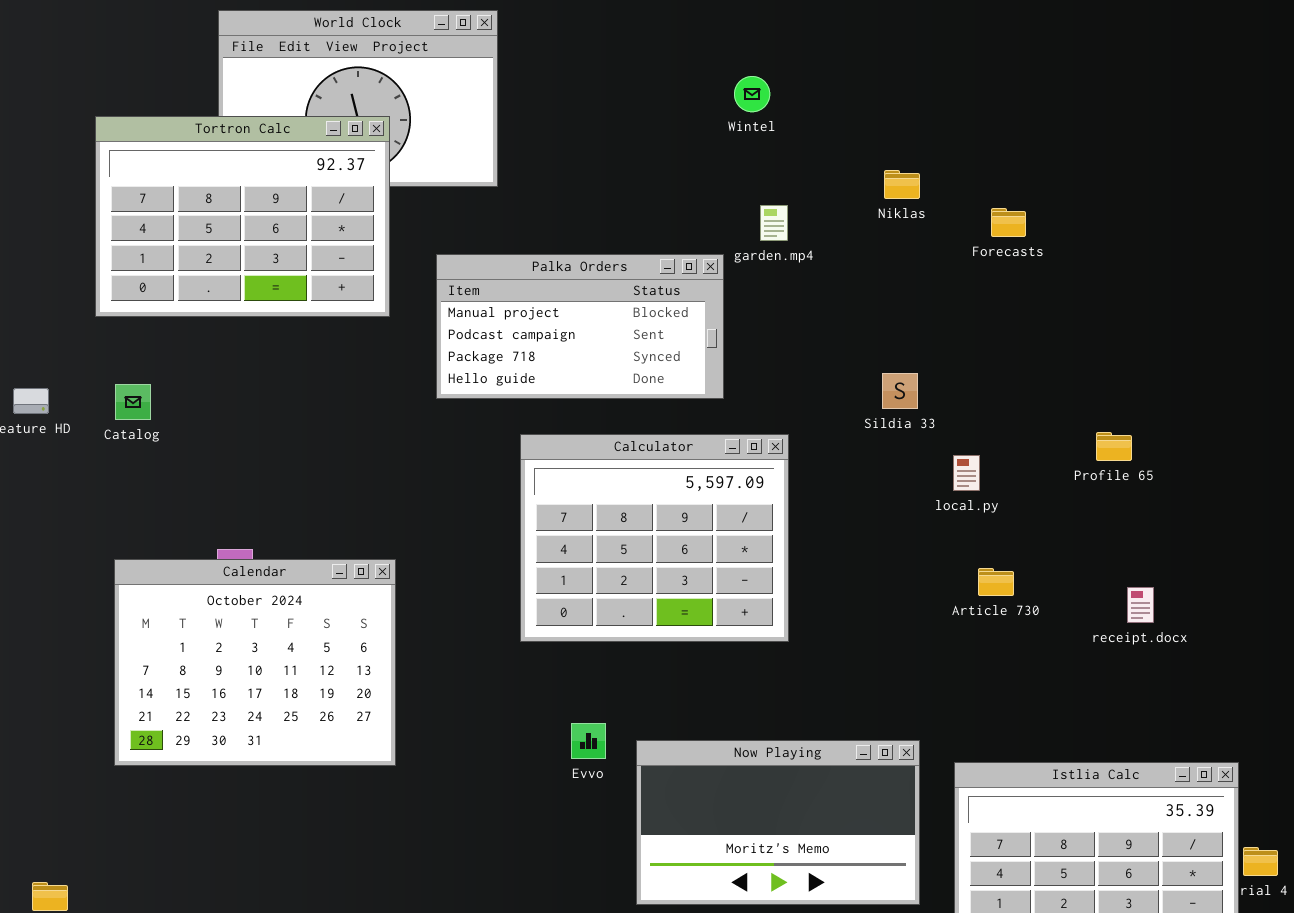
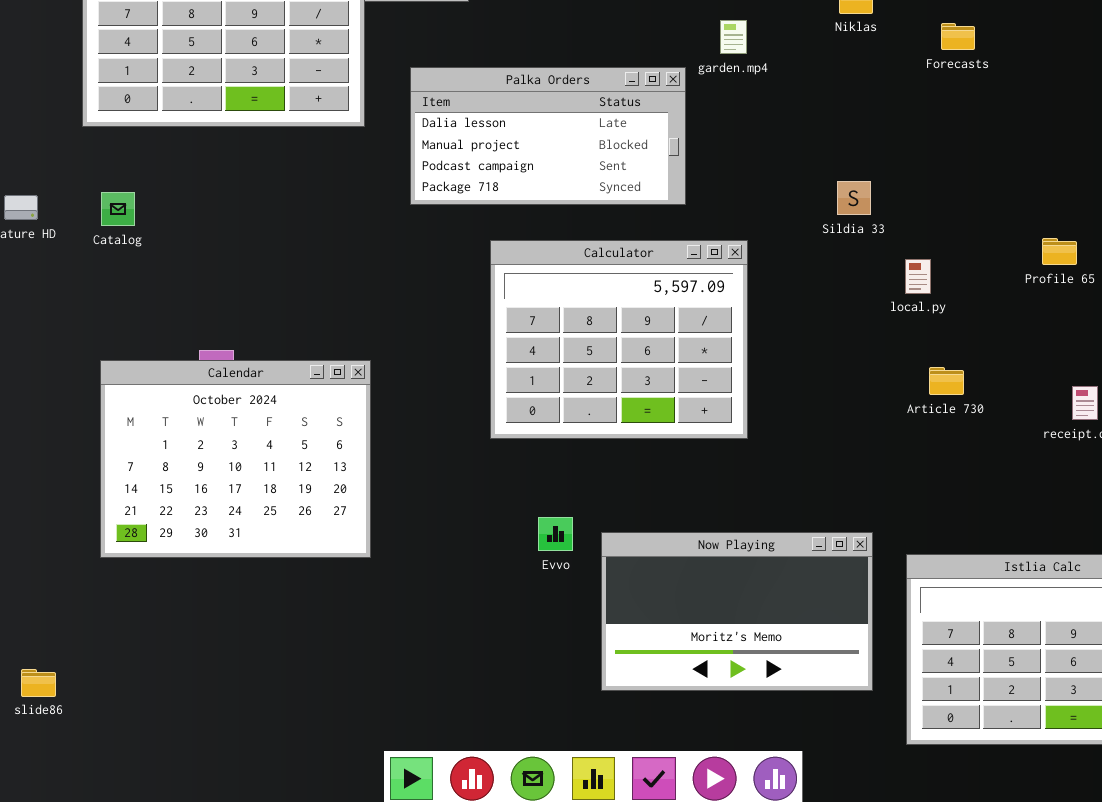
Palka Orders: [436,254,724,399] -> [410,67,686,205], scrolled up 1 row

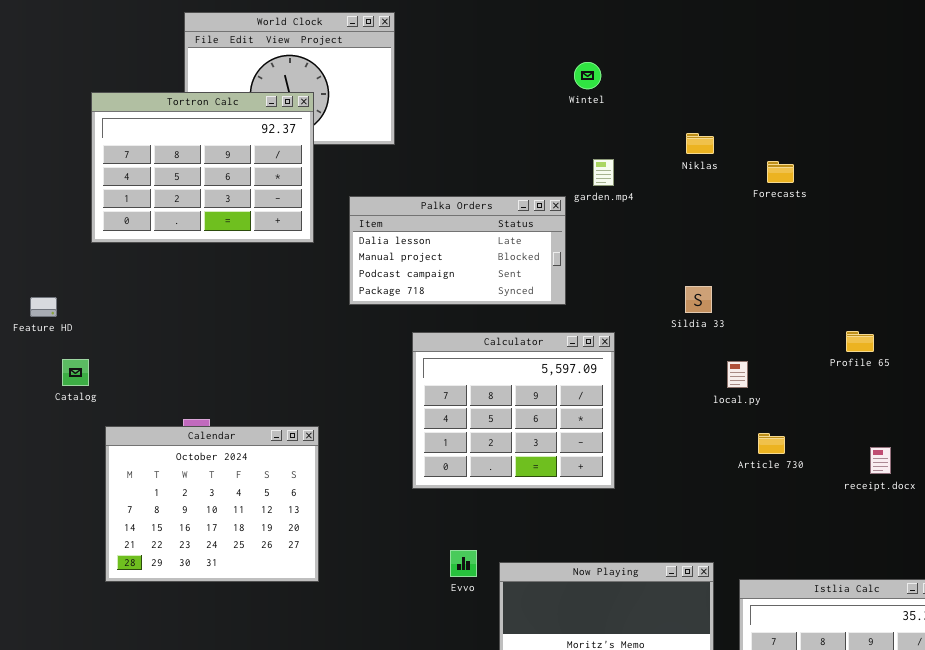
Catalog: [101,192,135,226] -> [62,359,89,386], moved
local.py: [905,259,931,294] -> [727,361,748,388], moved

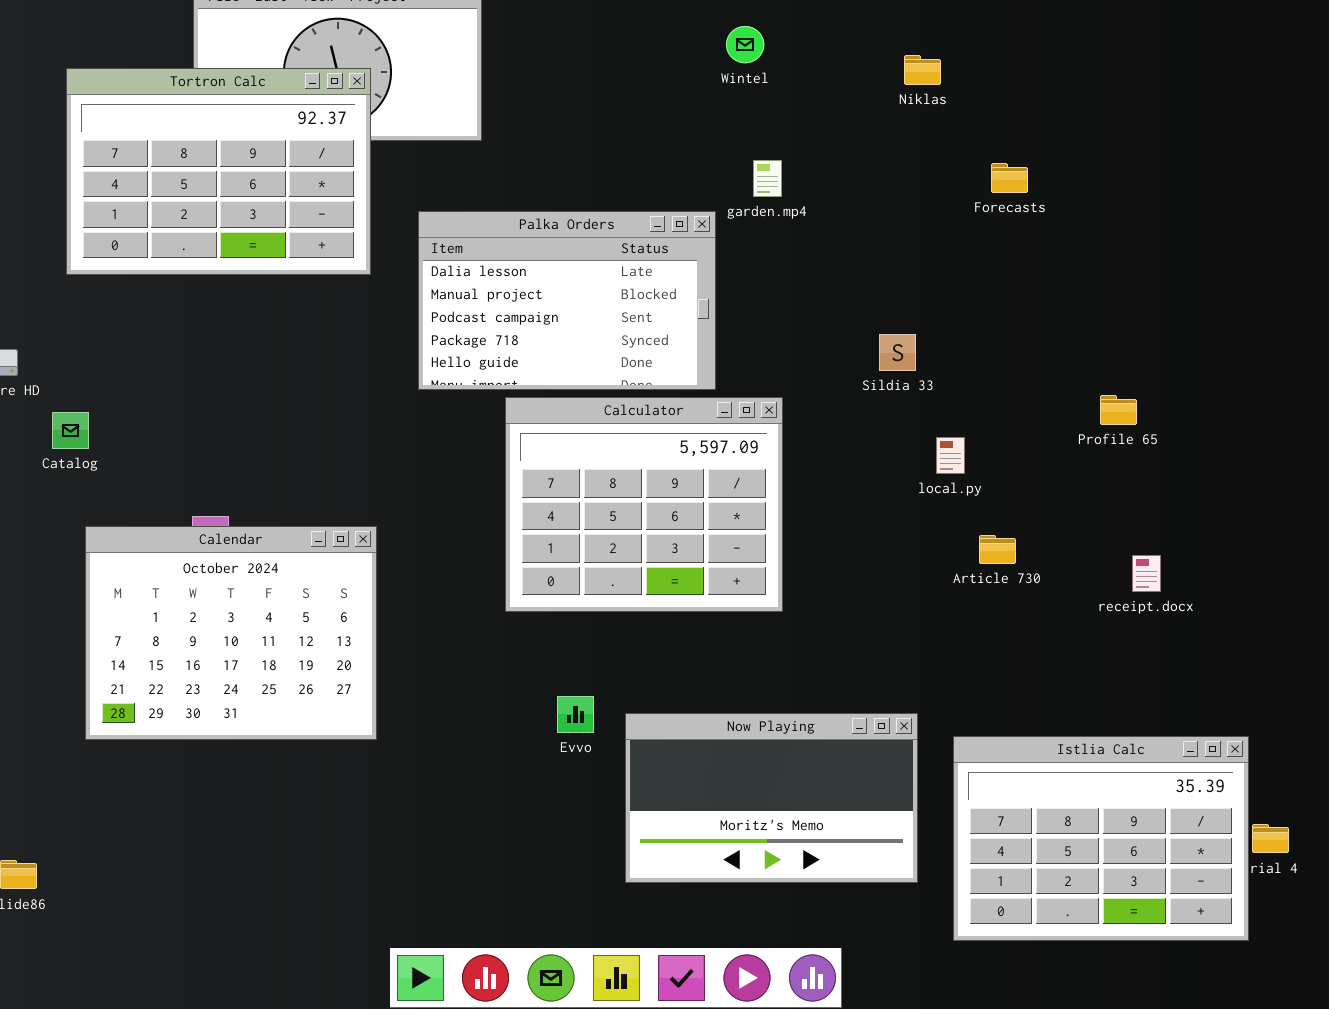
Niklas: [686,133,714,154] -> [904,55,941,85], moved
Palka Orders: [349,196,566,305] -> [418,211,716,390], resized
Catalog: [62,359,89,386] -> [52,412,89,449], moved

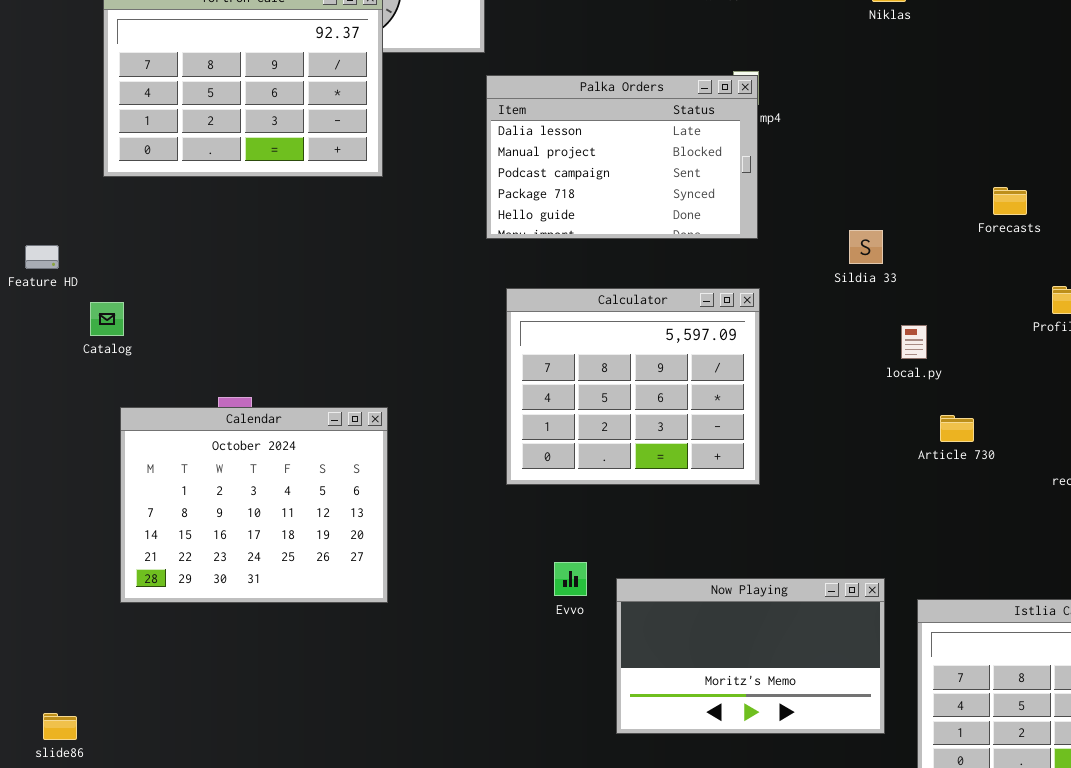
Forecasts: [991,163,1028,193] -> [993,187,1027,215], moved
Palka Orders: [418,211,716,390] -> [486,75,758,239], moved

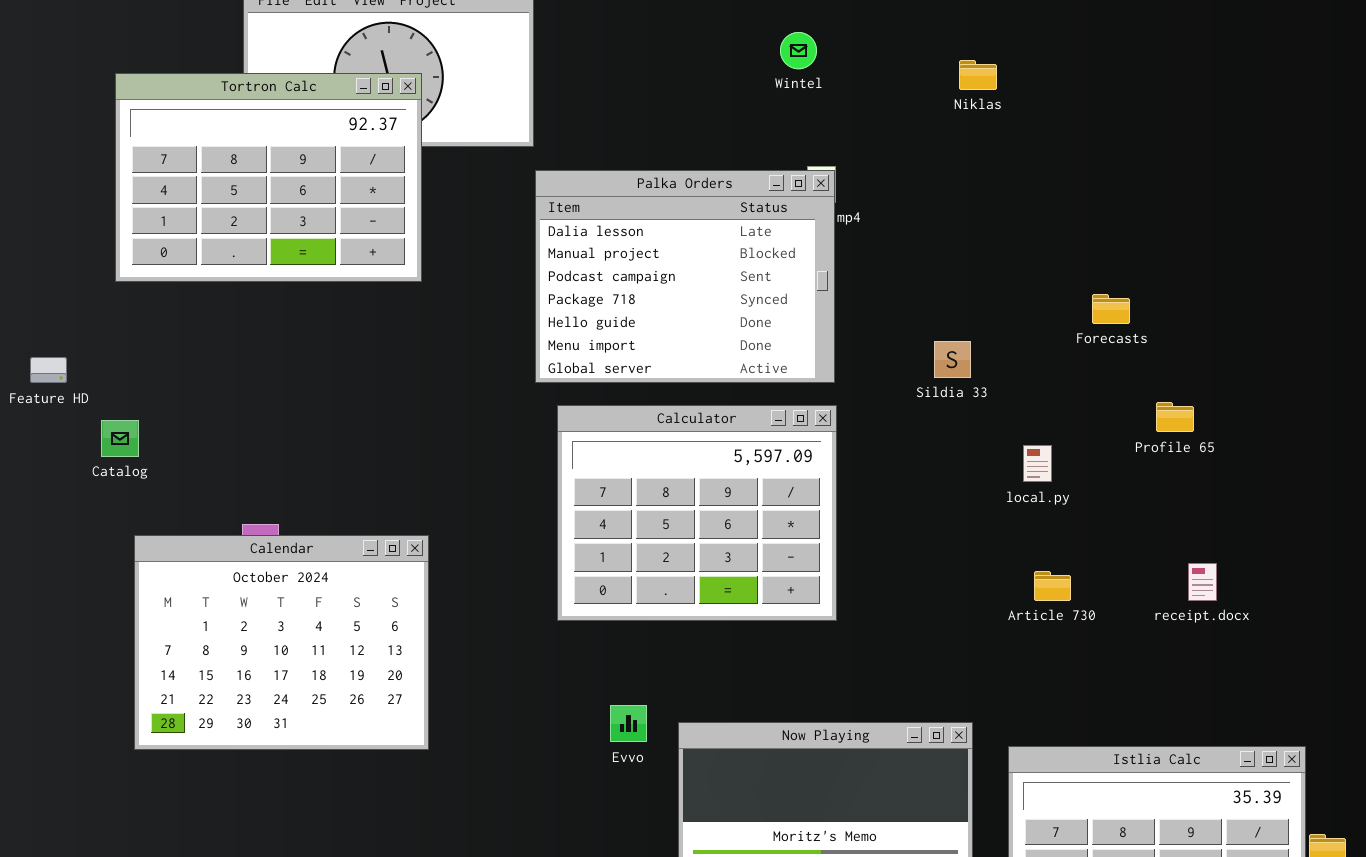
Palka Orders: [486,75,758,239] -> [535,170,835,383], resized
local.py: [901,325,927,359] -> [1023,445,1052,482], moved
Article 730: [940,415,974,442] -> [1034,571,1071,601], moved

